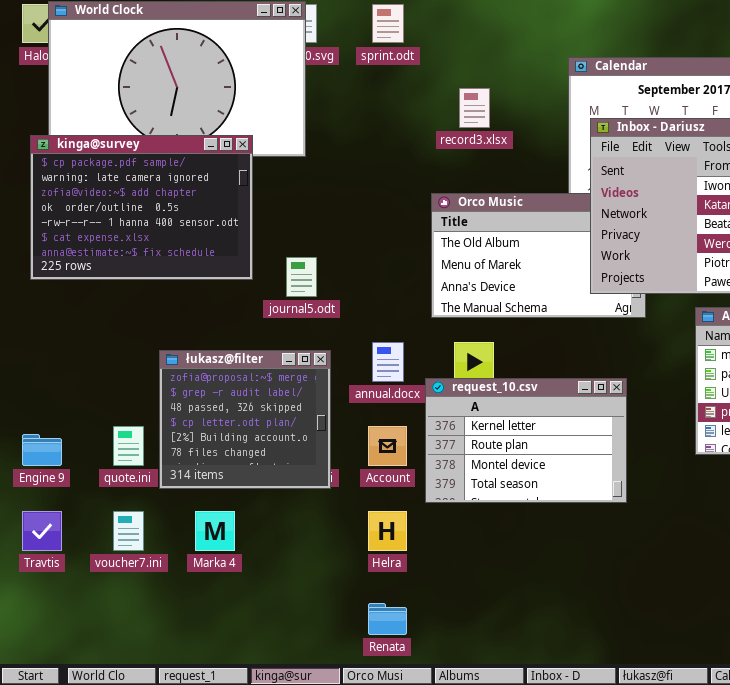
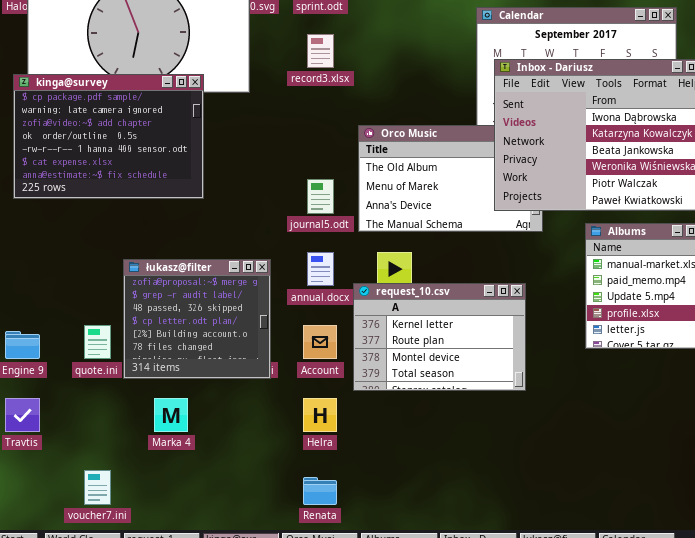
record3.xlsx: [459,88,490,128] -> [307,34,334,68], moved
journal5.odt: [286,257,317,297] -> [307,179,334,214], moved
voucher7.ini: [113,511,144,551] -> [84,470,111,505], moved

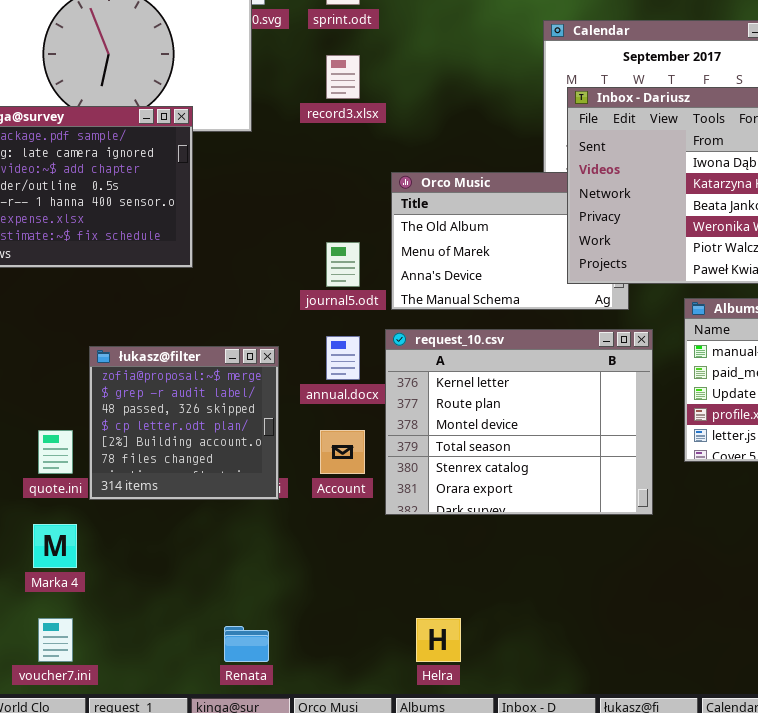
request_10.csv: [353,283,526,391] -> [385,329,653,515], resized
Marka 4: [154,398,188,432] -> [33,524,77,568], moved
Helra: [303,398,337,432] -> [416,618,461,662], moved
Renata: [303,477,337,505] -> [224,626,269,662], moved

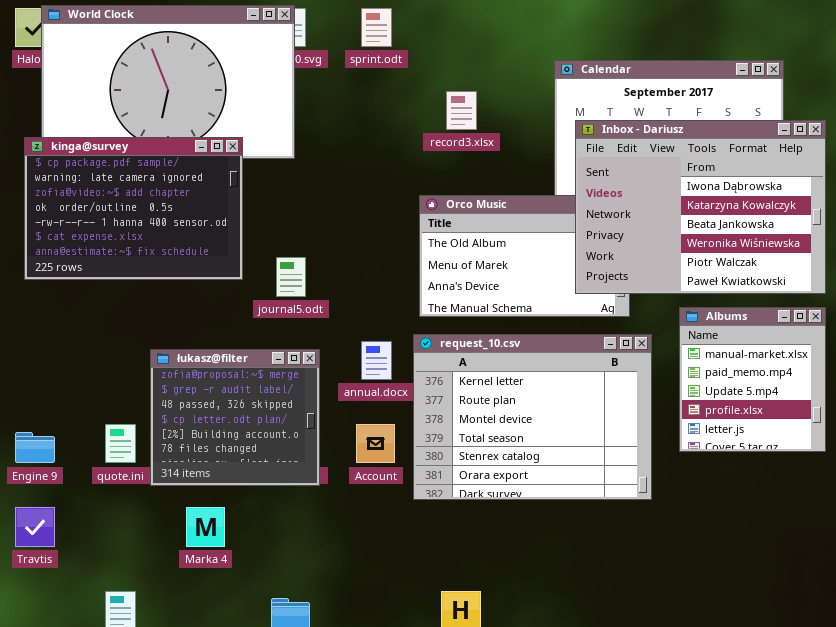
record3.xlsx: [326,55,360,99] -> [446,91,477,130], moved
journal5.odt: [326,242,360,287] -> [276,257,306,297], moved
Marka 4: [33,524,77,568] -> [186,507,225,547], moved

